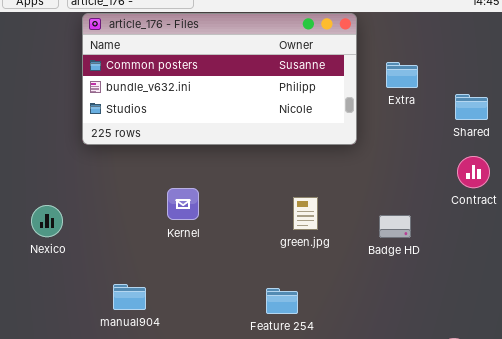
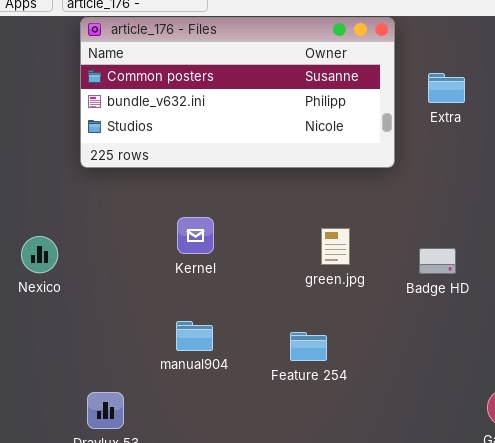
manual904: [113,284,146,310] -> [176,321,213,351], moved

